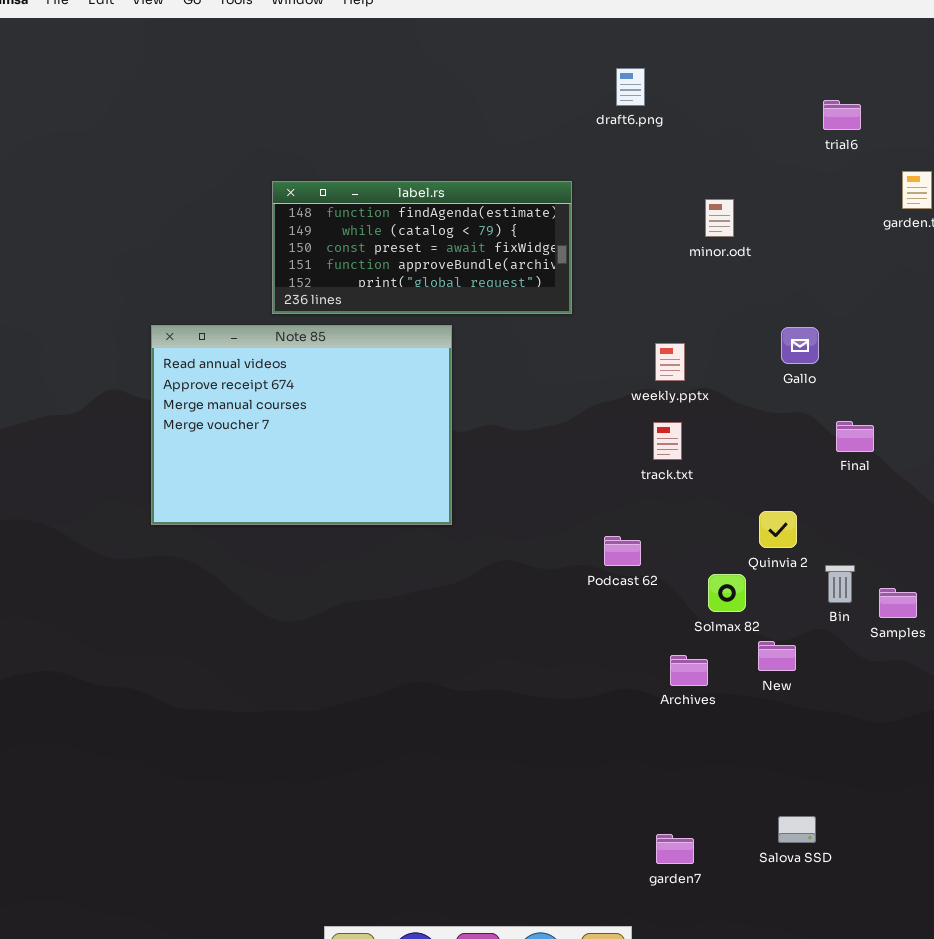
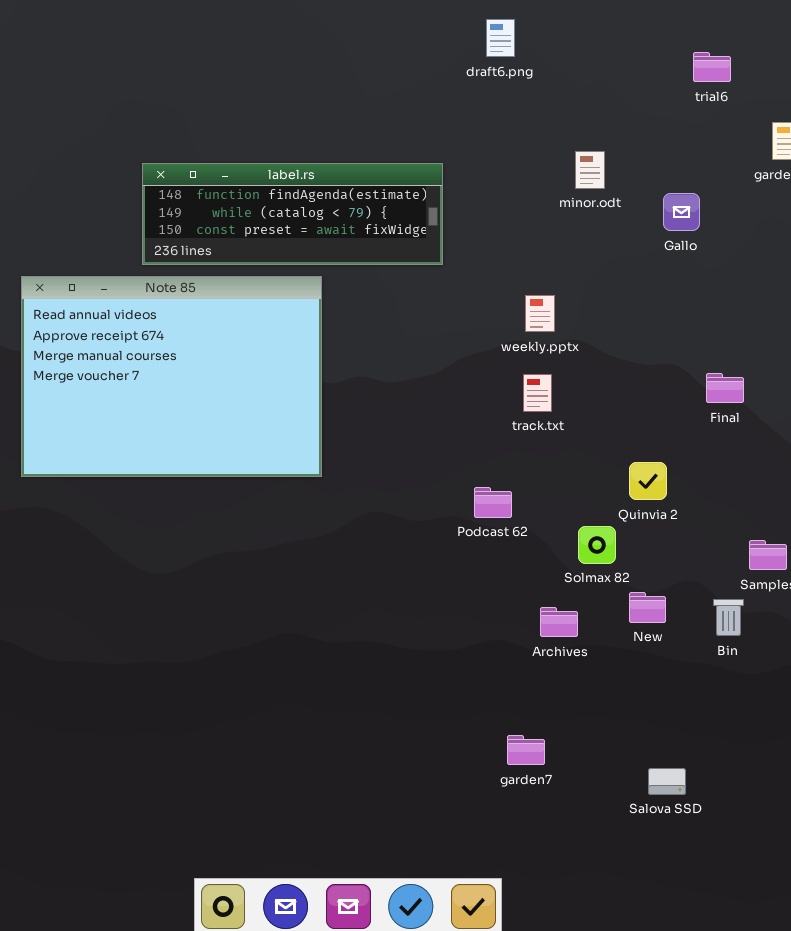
label.rs: [272,181,572,314] -> [142,163,443,265], resized
Gallo: [781,327,819,364] -> [663,193,700,231], moved
Bin: [825,565,855,603] -> [713,599,744,636], moved
garden7: [656,834,694,864] -> [507,735,545,765], moved

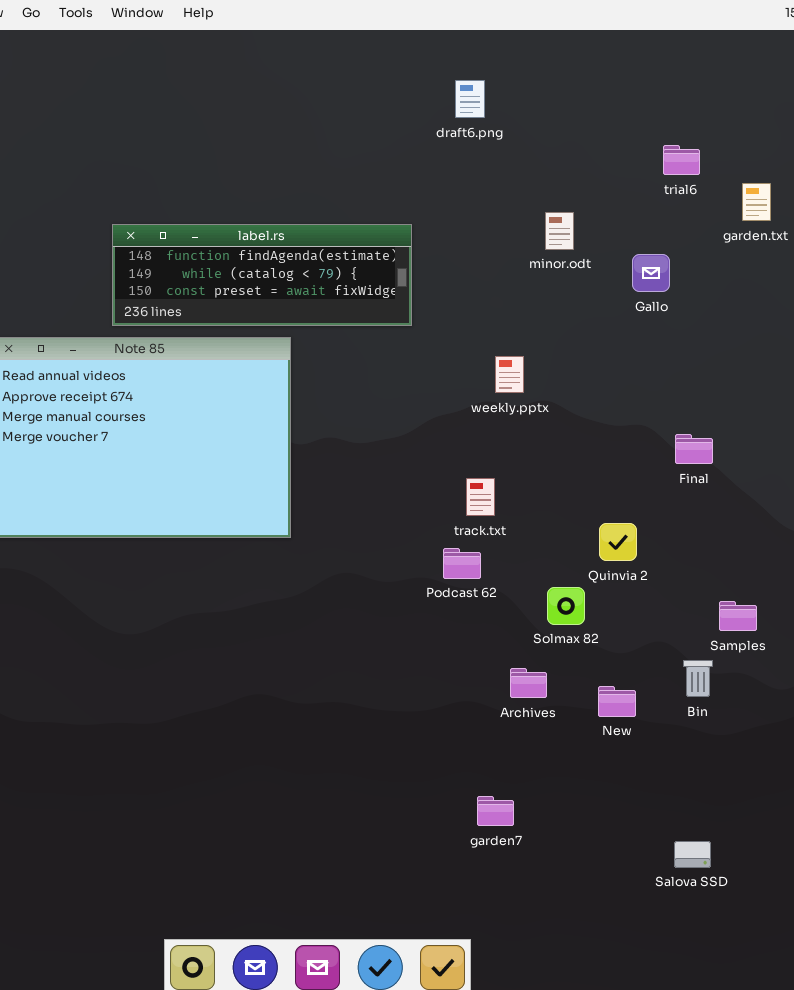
trial6: [693,52,731,82] -> [663,145,700,175], moved
track.txt: [523,374,552,412] -> [466,478,495,516], moved
New: [629,592,666,623] -> [598,686,636,717], moved
Salova SSD: [648,768,686,795] -> [674,841,711,868], moved

